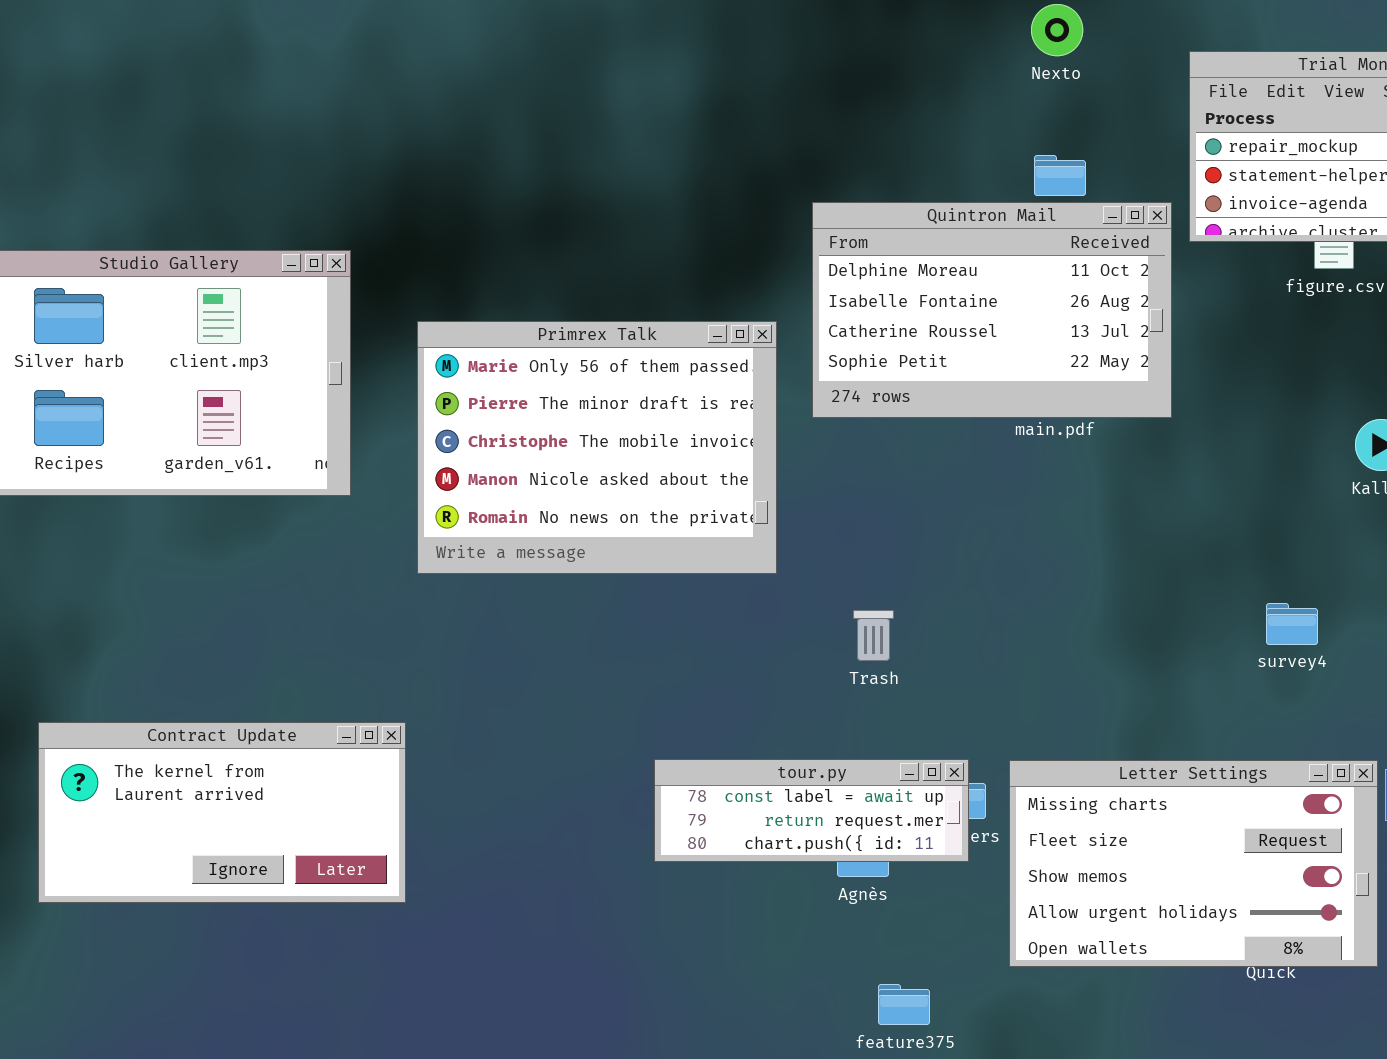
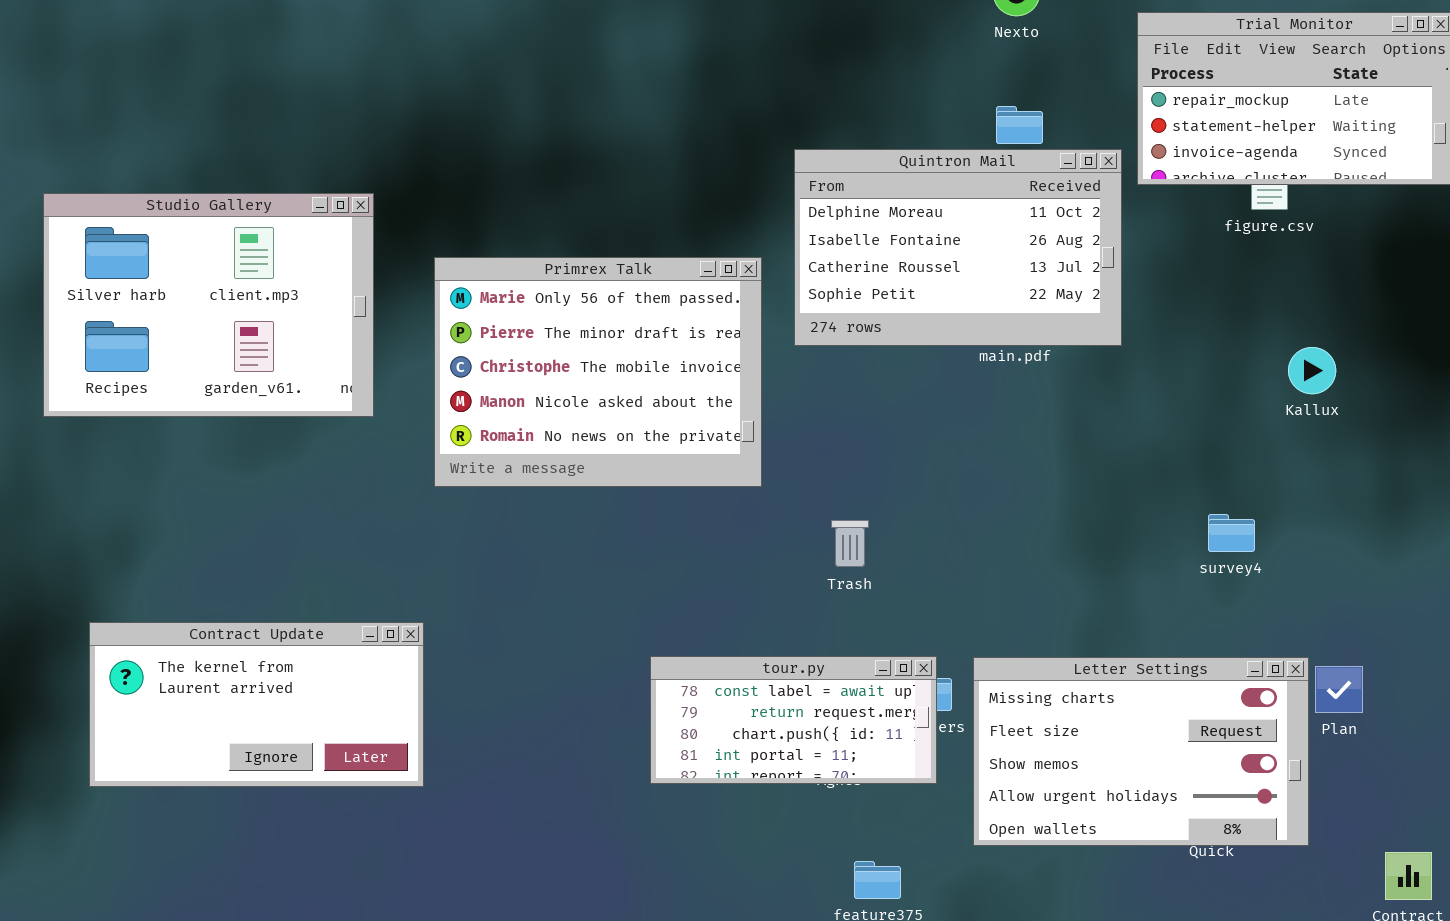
tour.py: [654,759,969,862] -> [650,656,937,784], resized

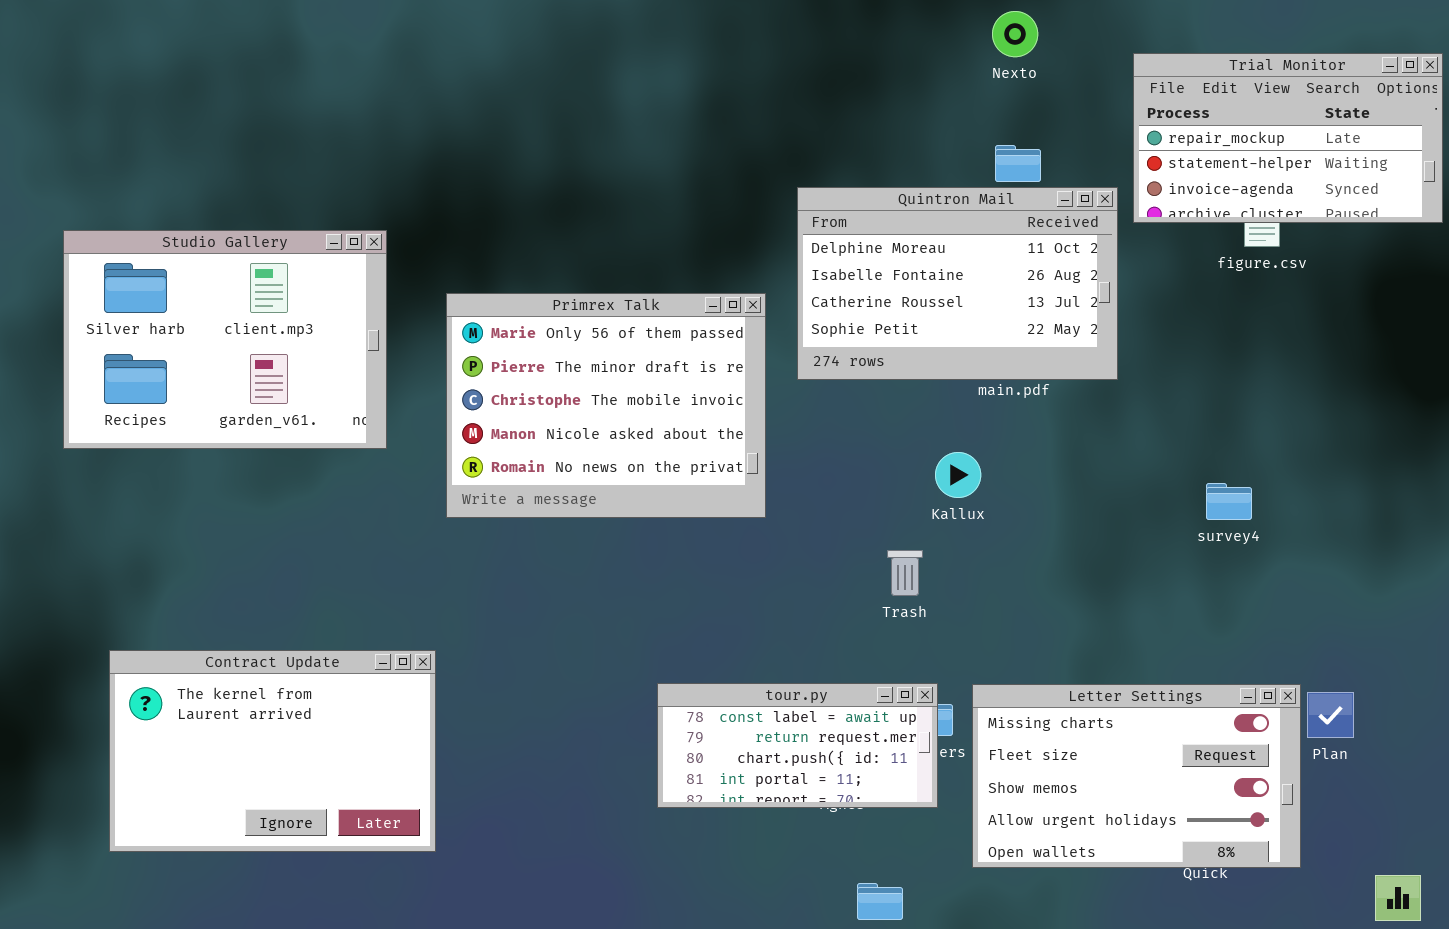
Kallux: [1288,347,1336,394] -> [935,452,981,498], moved
survey4: [1208,514,1255,552] -> [1206,483,1252,520], moved
Trash: [831,520,869,567] -> [887,550,923,596], moved
Contract Update: [89,622,424,787] -> [109,650,436,852], resized

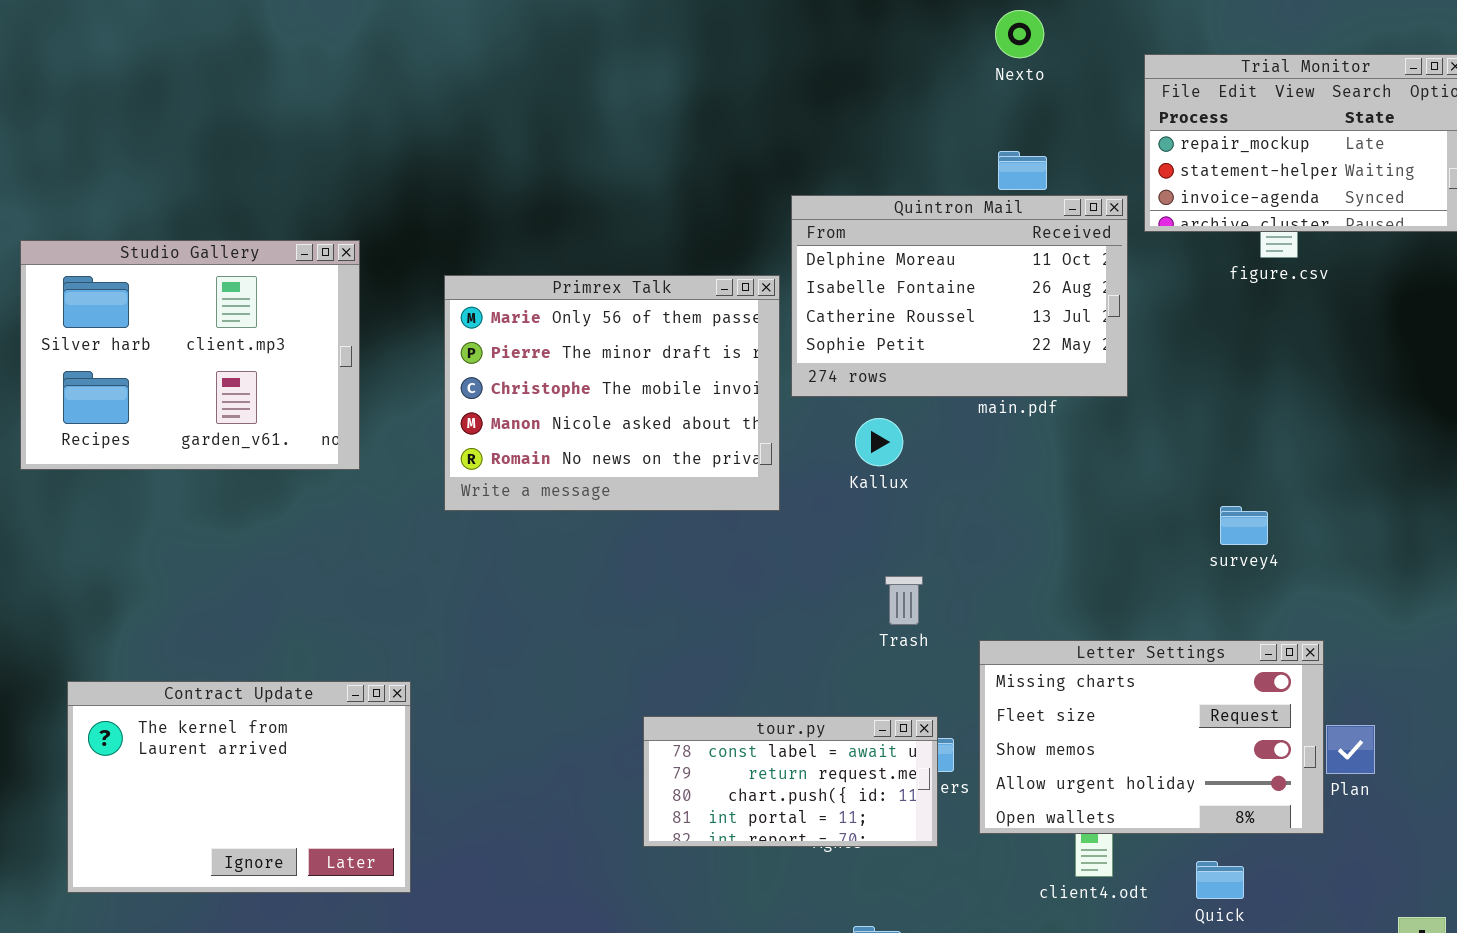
Primrex Talk: [446,293,766,518] -> [444,275,780,511], moved
Kallux: [935,452,981,498] -> [855,418,903,466], moved
Letter Settings: [972,684,1301,868] -> [979,640,1324,834], moved

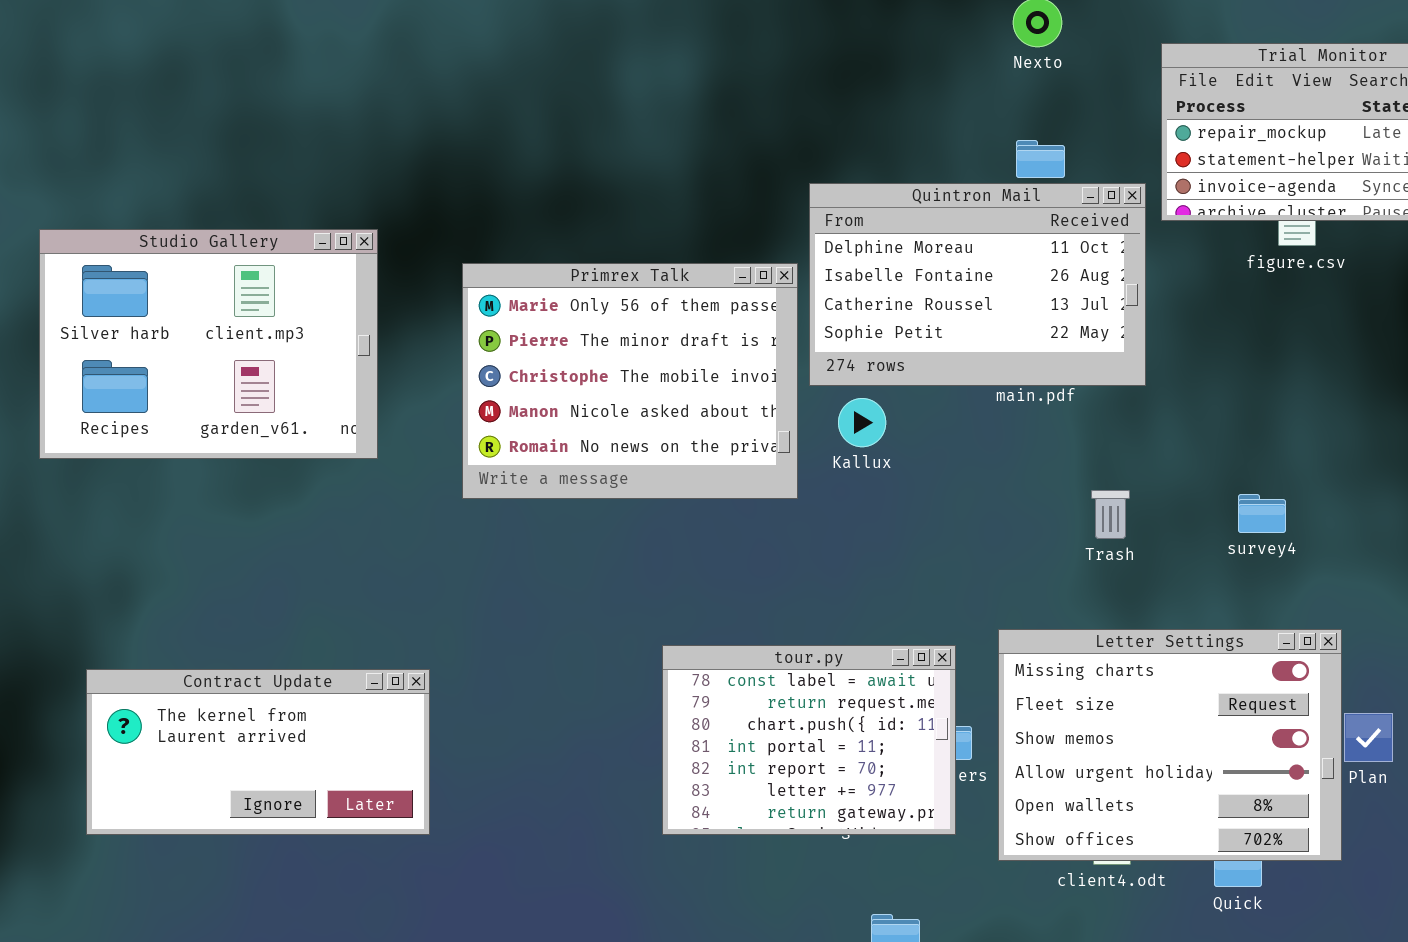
Kallux: [855,418,903,466] -> [838,398,886,447], moved
Trash: [885,576,923,625] -> [1091,490,1130,539], moved
Letter Settings: [979,640,1324,834] -> [998,629,1342,861], resized
Contract Update: [67,681,411,893] -> [86,669,430,835], resized
tour.py: [643,716,938,847] -> [662,645,956,835], resized

